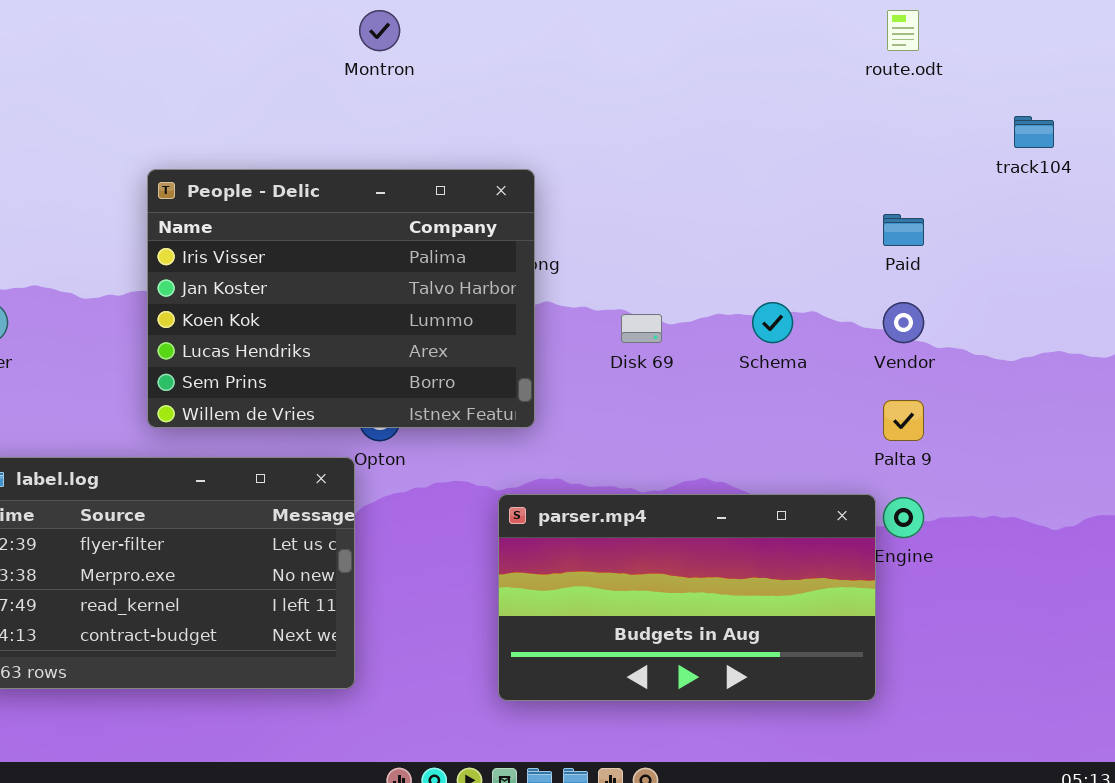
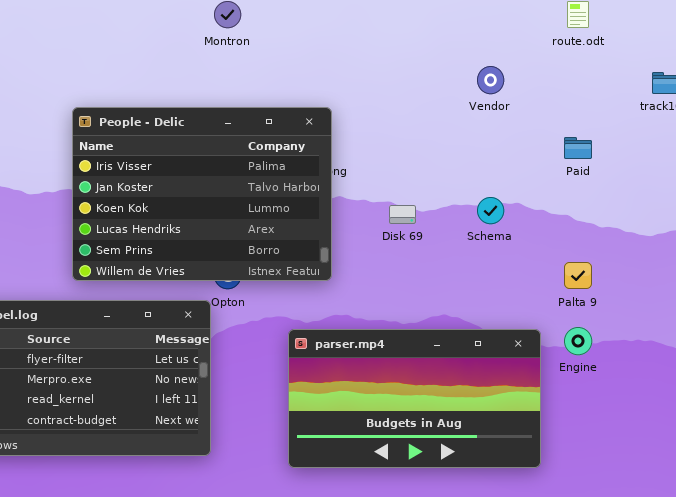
Vendor: [883,302,924,343] -> [477,66,504,94], moved
parser.mp4: [498,494,876,701] -> [288,329,541,468], moved

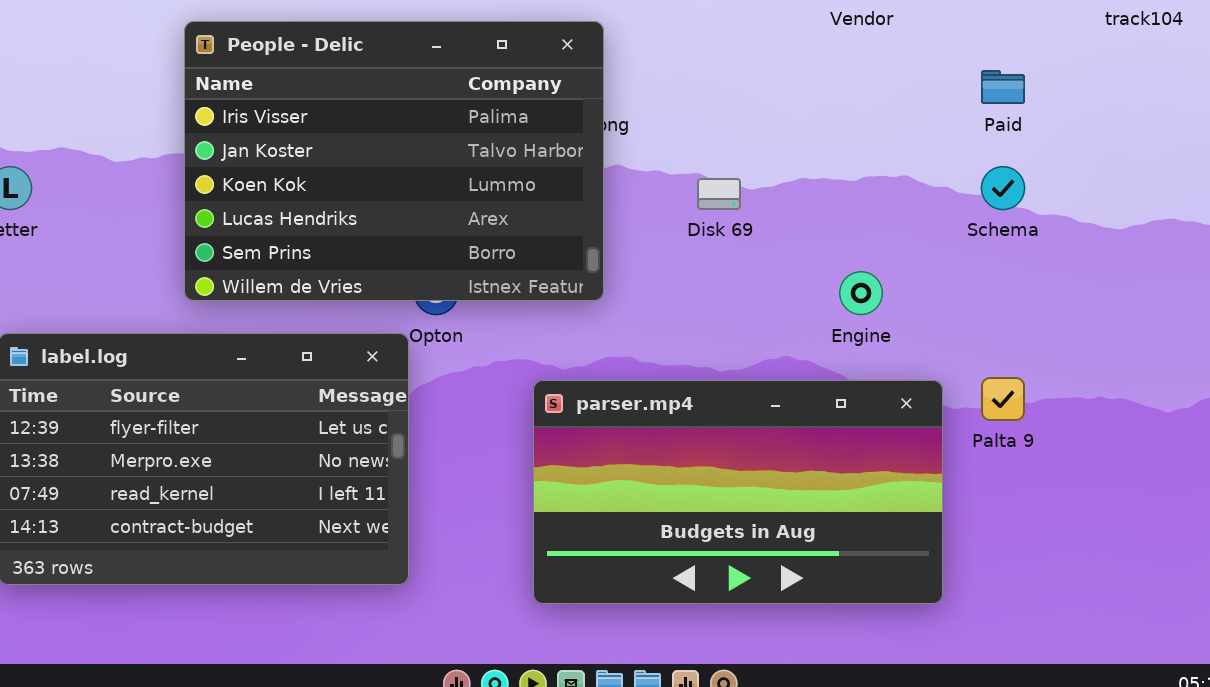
Schema: [477,197,504,224] -> [981,166,1025,210], moved
Palta 9: [564,262,592,289] -> [981,377,1025,421], moved
Engine: [564,327,592,355] -> [839,271,883,315], moved

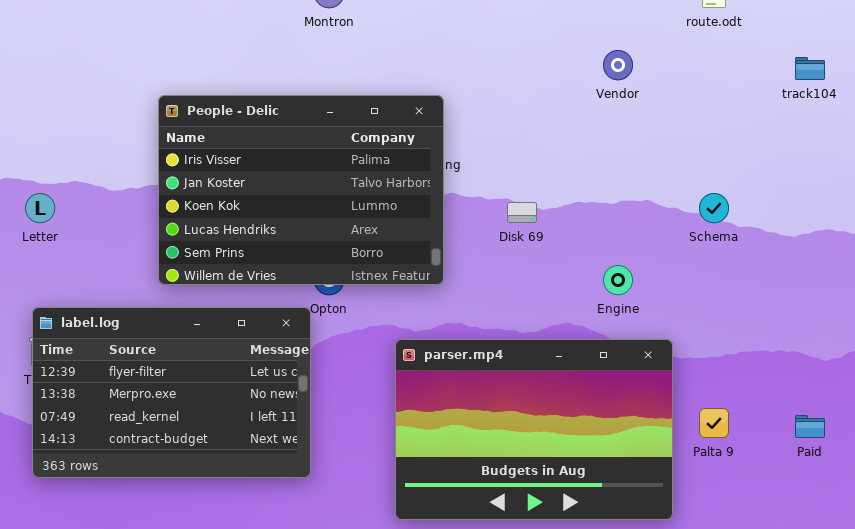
Paid: [981,70,1025,104] -> [795,415,825,438], moved
Palta 9: [981,377,1025,421] -> [699,408,729,438], moved
parser.mp4: [533,380,943,604] -> [395,339,673,520], resized

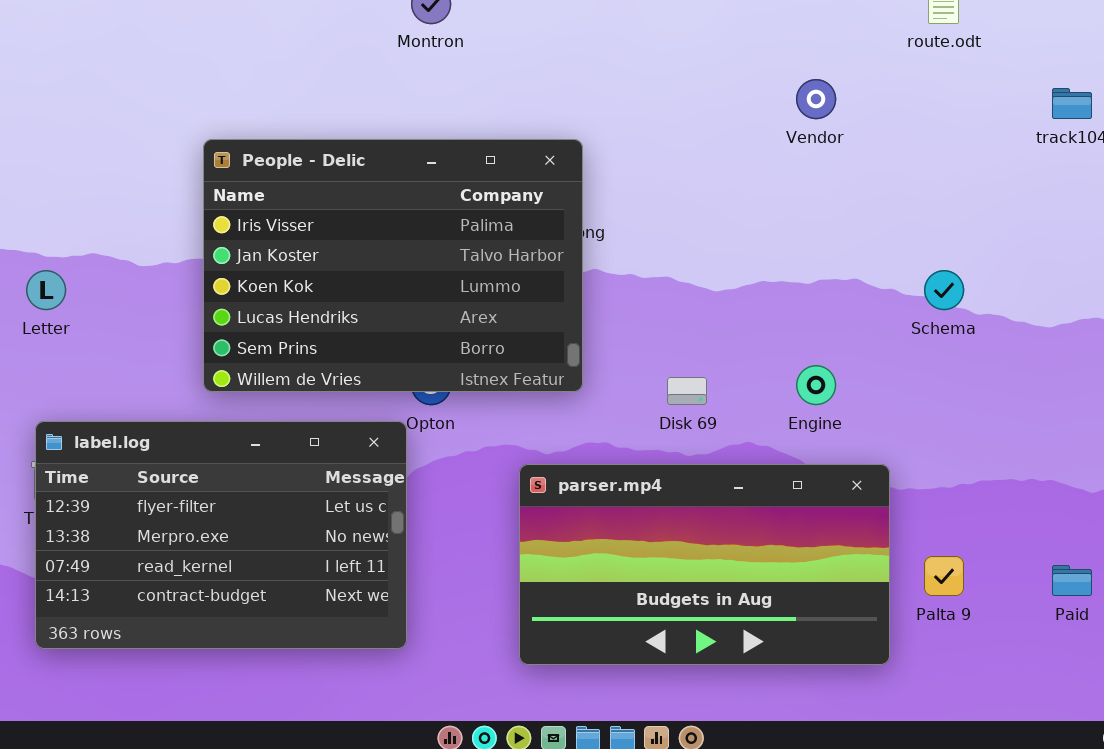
Disk 69: [507,202,537,223] -> [667,377,707,405], moved
parser.mp4: [395,339,673,520] -> [519,464,890,665], resized

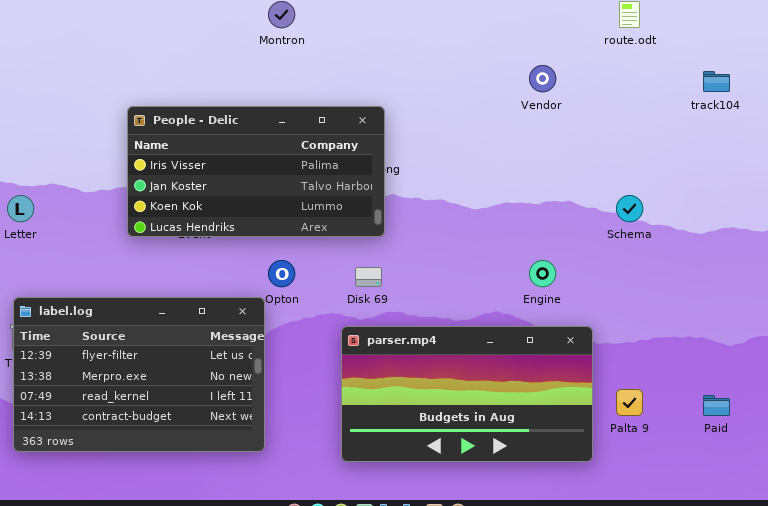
People - Delic: [203,139,583,392] -> [127,106,385,237], resized
Disk 69: [667,377,707,405] -> [355,267,382,287], moved

